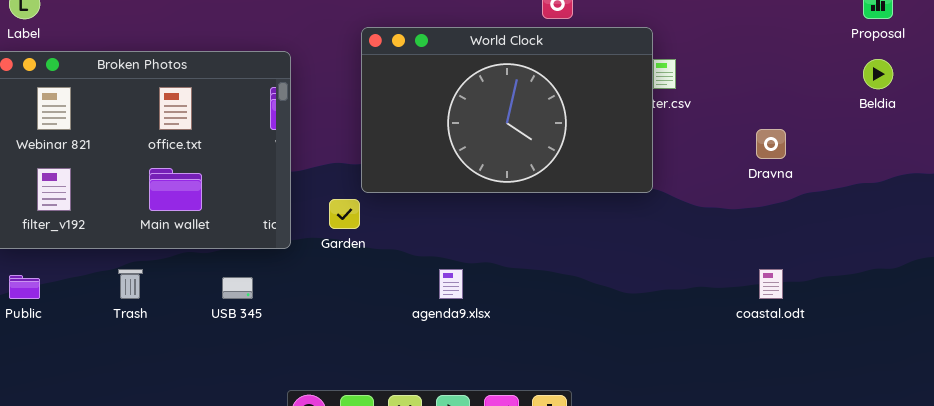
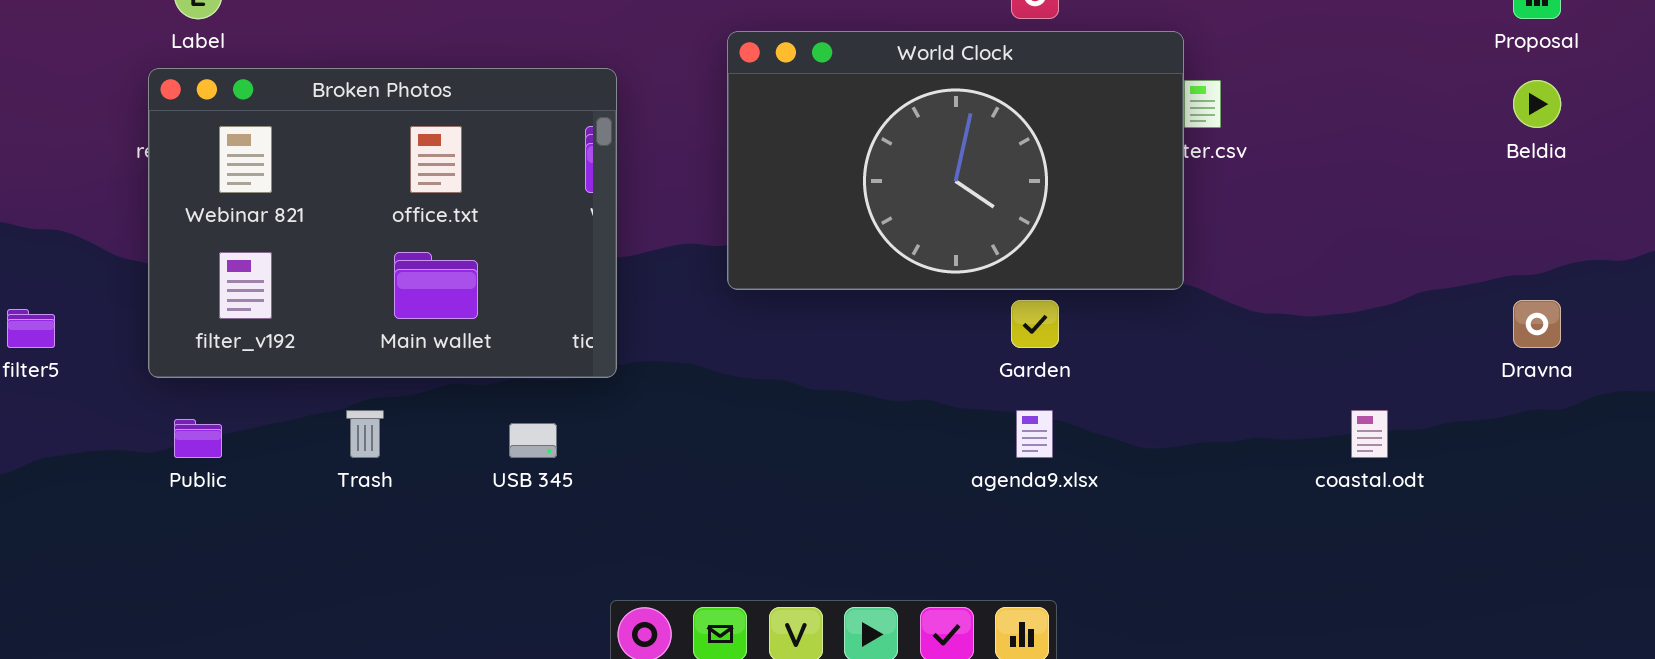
Dravna: [756,129,786,159] -> [1513,300,1561,348], moved
Garden: [329,199,360,229] -> [1011,300,1059,348], moved
agenda9.xlsx: [439,269,463,299] -> [1016,410,1053,458], moved

